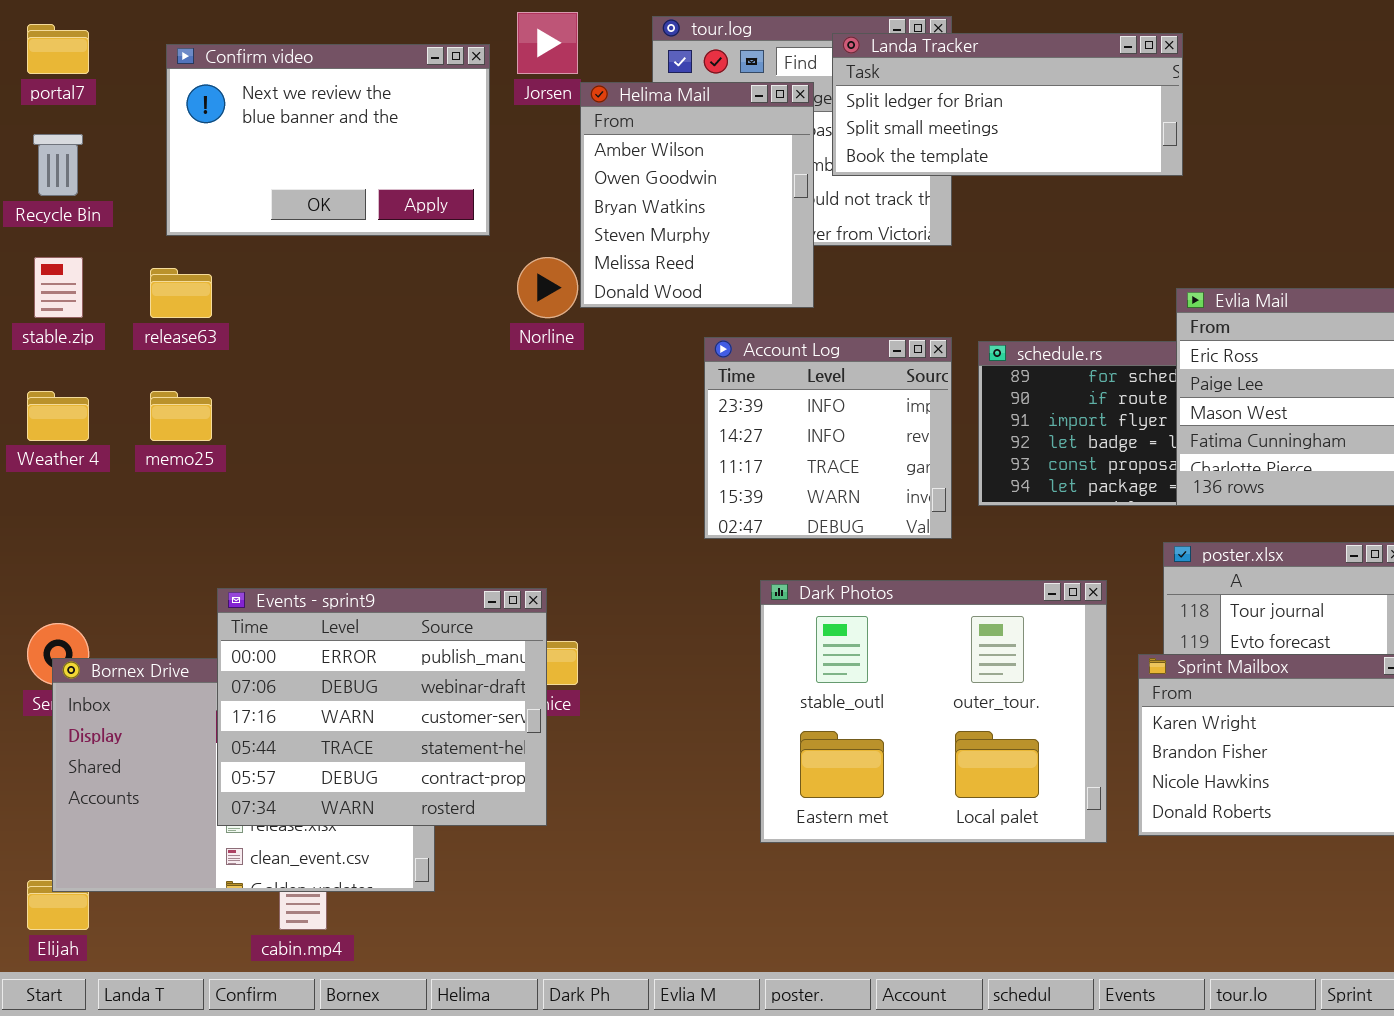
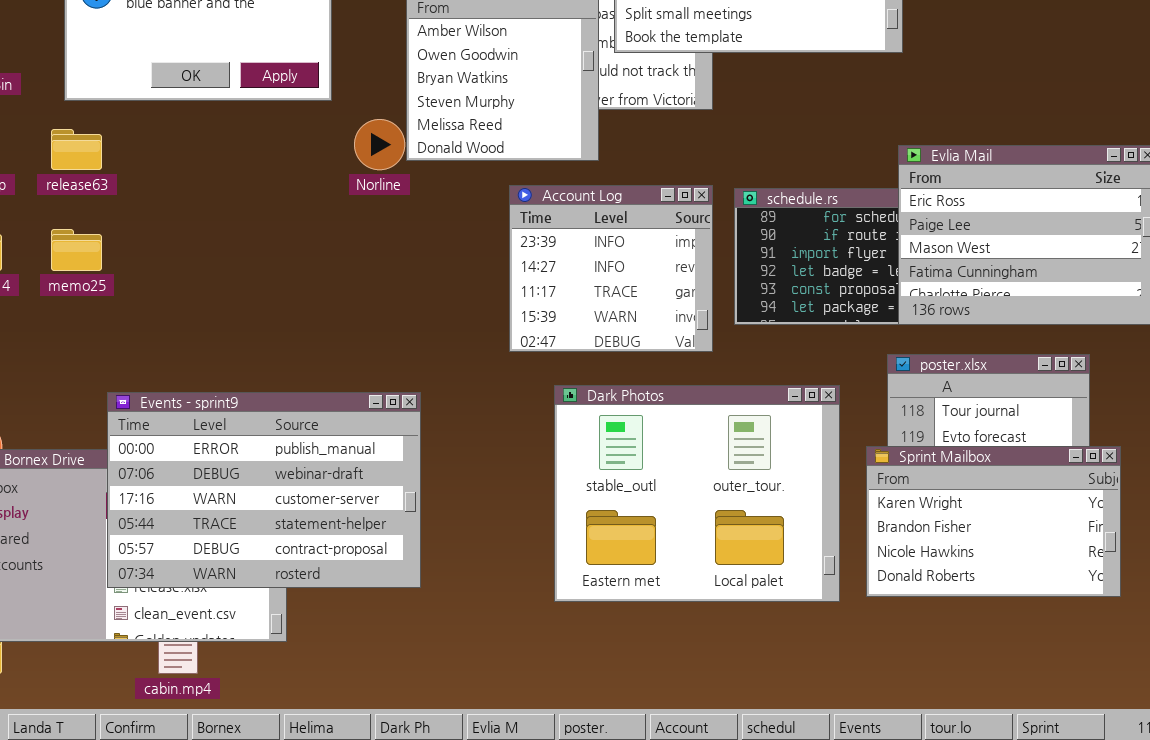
Events - sprint9: [217,588,547,826] -> [107,392,421,588], resized

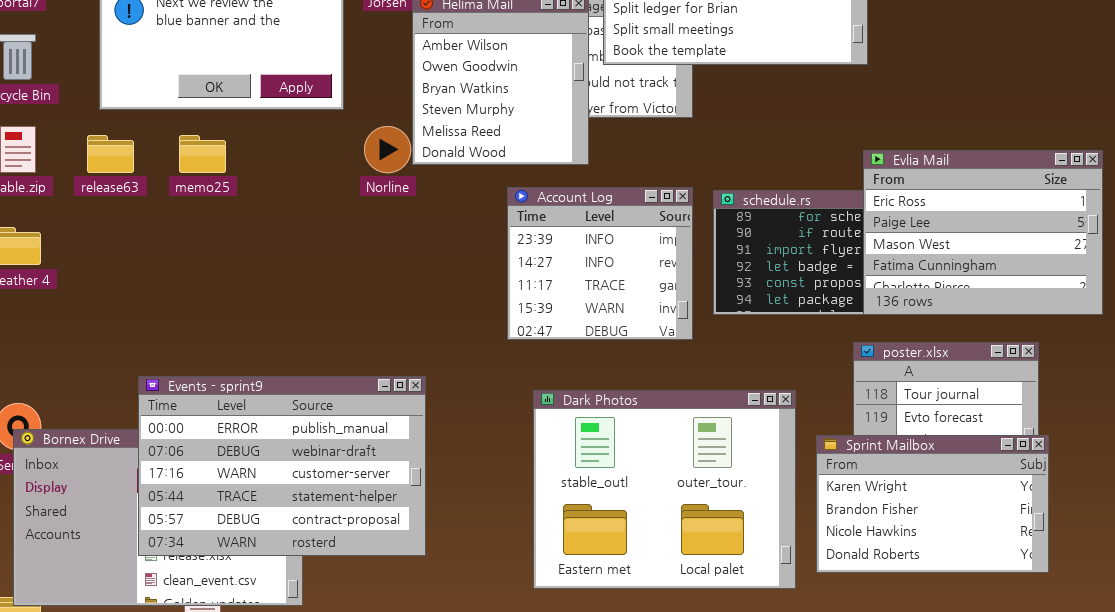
memo25: [51,229,102,271] -> [179,135,226,173], moved
Dark Photos: [554,385,840,602] -> [533,390,796,589], moved
Sprint Mailbox: [866,446,1121,597] -> [816,435,1049,573], moved

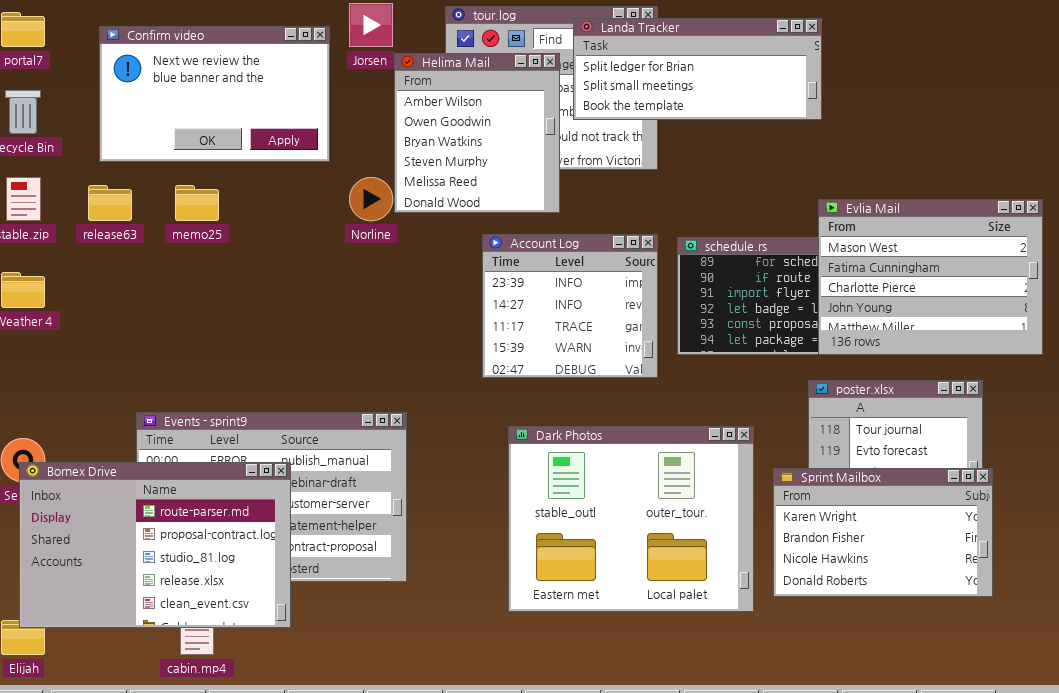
Evlia Mail: [863,150,1103,315] -> [818,199,1043,355], scrolled down 2 rows
Bornex Drive: [13,429,303,606] -> [19,462,291,628], raised

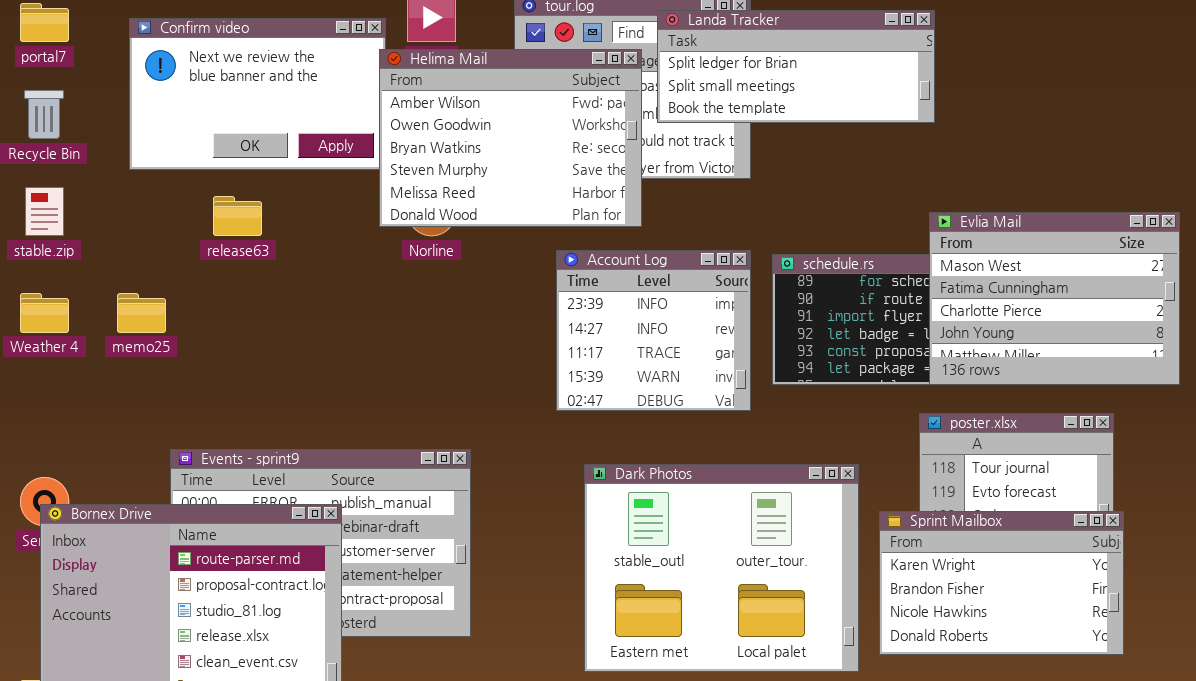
Helima Mail: [394,53,560,213] -> [379,49,642,227], resized
release63: [88,185,132,221] -> [213,196,262,236], moved
memo25: [175,185,219,221] -> [117,293,166,333], moved

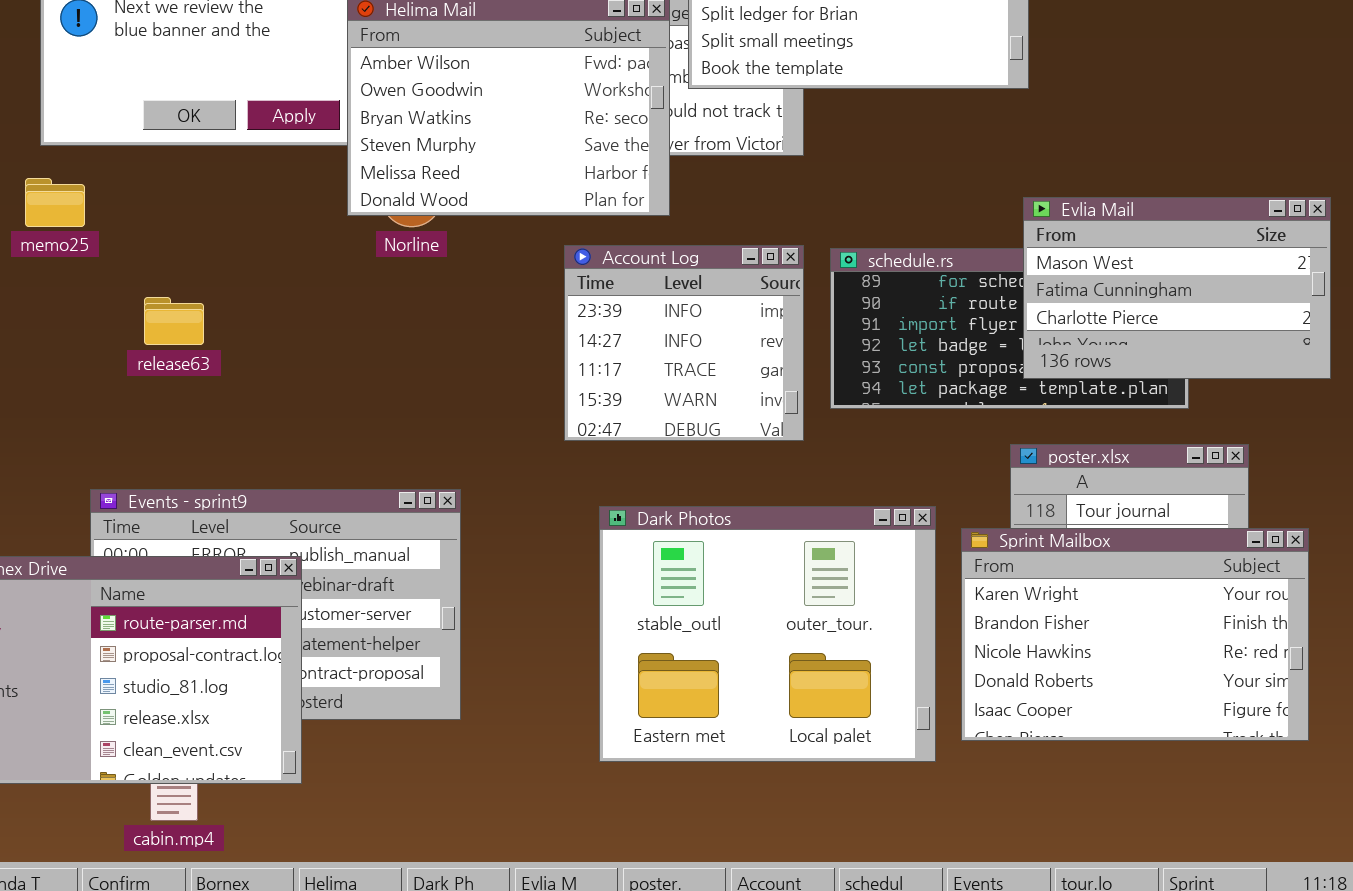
release63: [213,196,262,236] -> [144,297,204,345], moved
Evlia Mail: [929,212,1180,385] -> [1023,197,1331,379], resized
memo25: [117,293,166,333] -> [25,178,85,227], moved
Sprint Mailbox: [879,511,1124,655] -> [961,528,1309,741], resized

